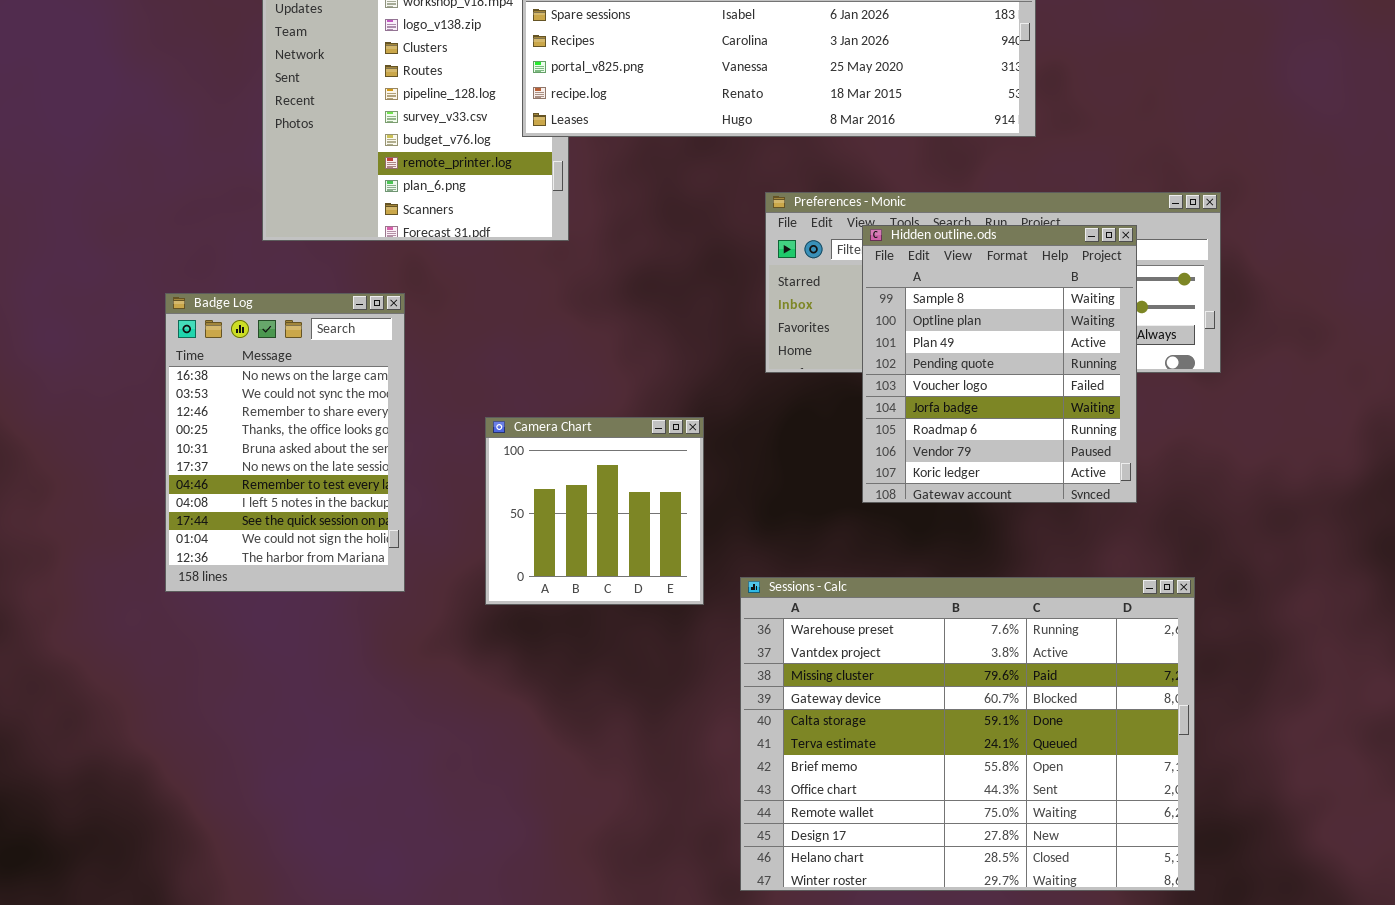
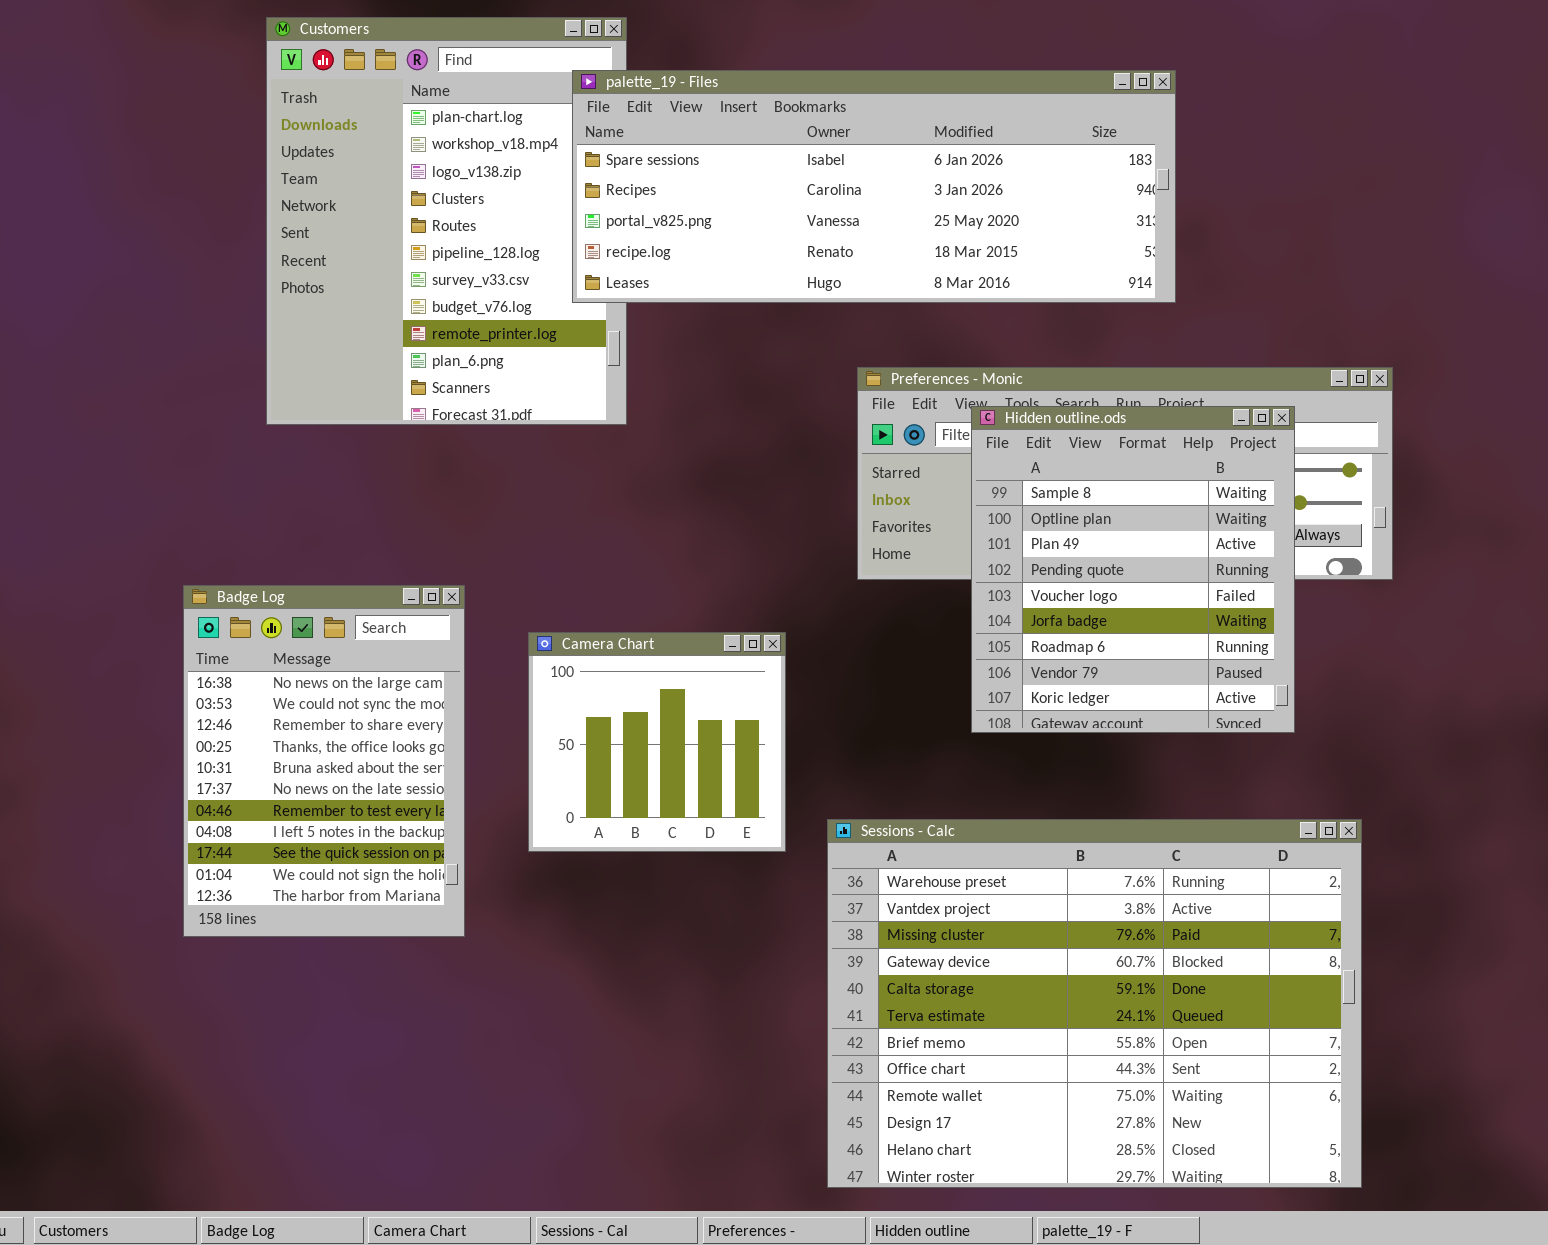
Badge Log: [165,293,405,592] -> [183,585,465,937], moved

